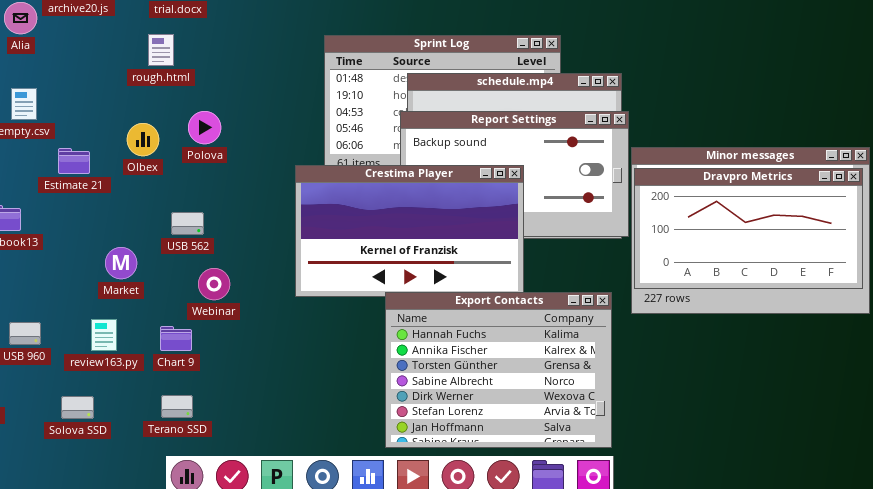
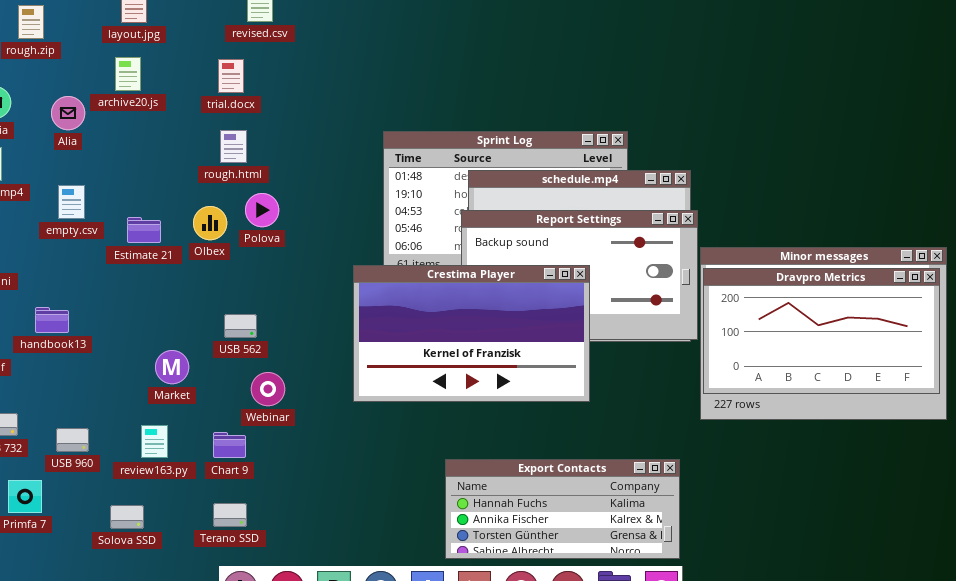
rough.html: [148,34,174,66] -> [220,130,247,163], moved
Polova: [188,111,221,144] -> [245,193,279,227], moved
Olbex: [127,123,159,156] -> [193,206,227,240], moved
Estimate 21: [58,148,90,174] -> [127,217,161,243], moved
Export Contacts: [385,292,612,448] -> [445,459,680,559], resized

